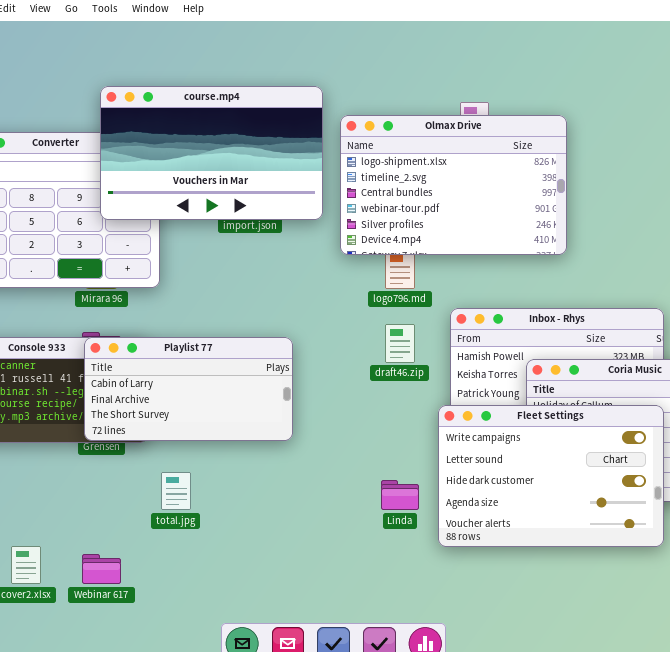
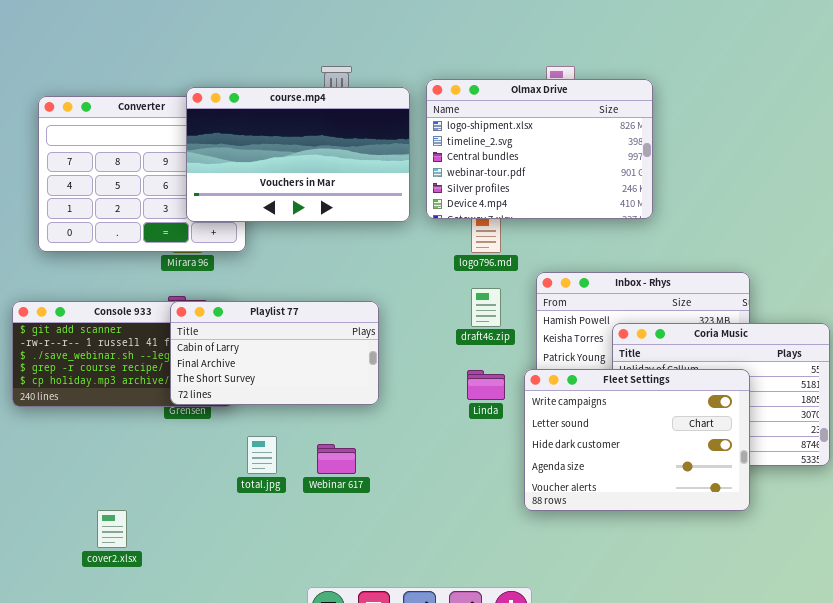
course.mp4: [100,86,323,220] -> [186,87,410,222], moved
Linda: [381,480,419,510] -> [467,370,505,400], moved
Webinar 617: [82,554,121,584] -> [317,444,356,474], moved

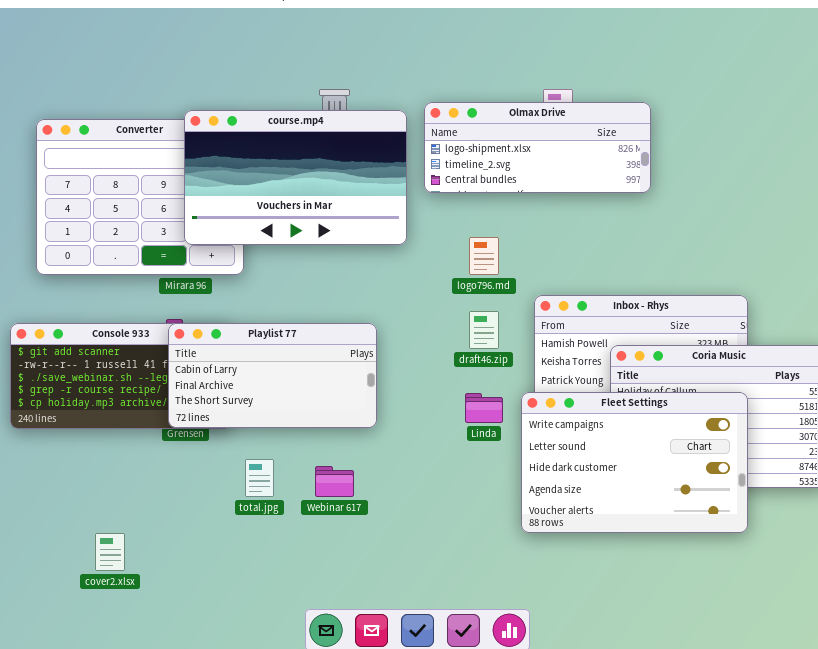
Olmax Drive: [426,79,653,219] -> [424,102,651,193], resized

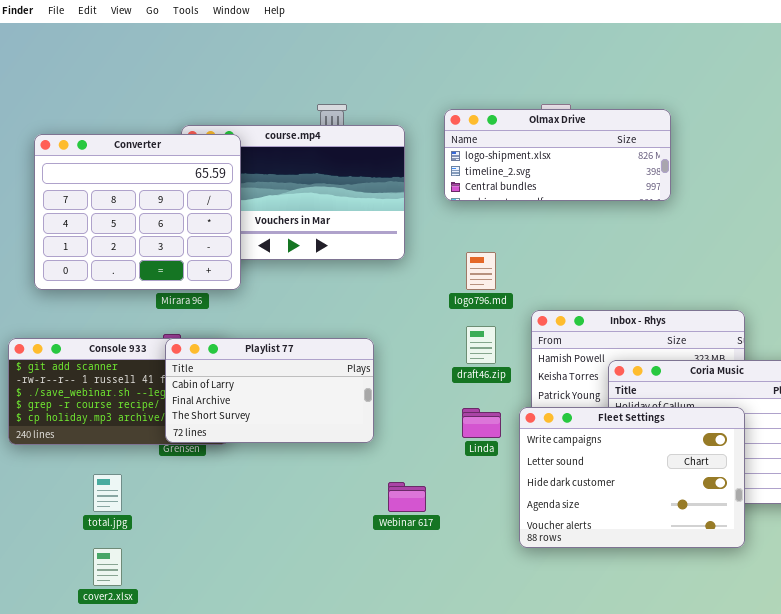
Olmax Drive: [424,102,651,193] -> [444,109,671,201], moved
Converter: [36,119,244,275] -> [34,134,241,290], raised
total.jpg: [245,459,274,497] -> [93,474,122,512], moved
Webinar 617: [315,466,354,497] -> [388,482,426,512], moved

